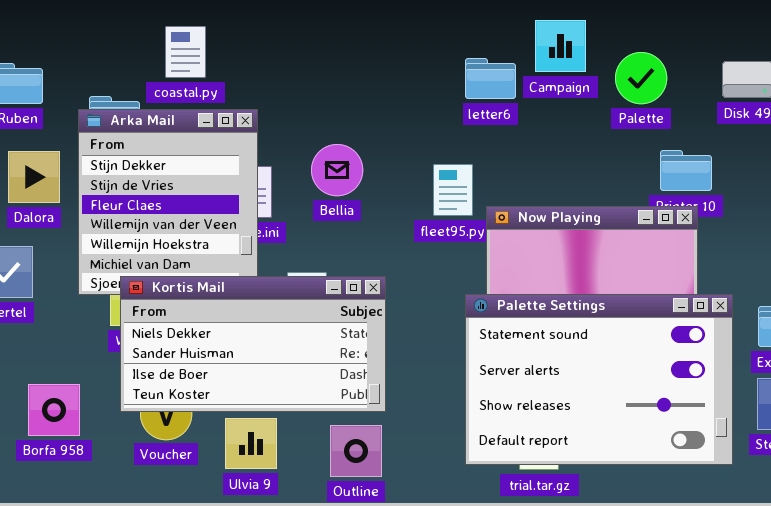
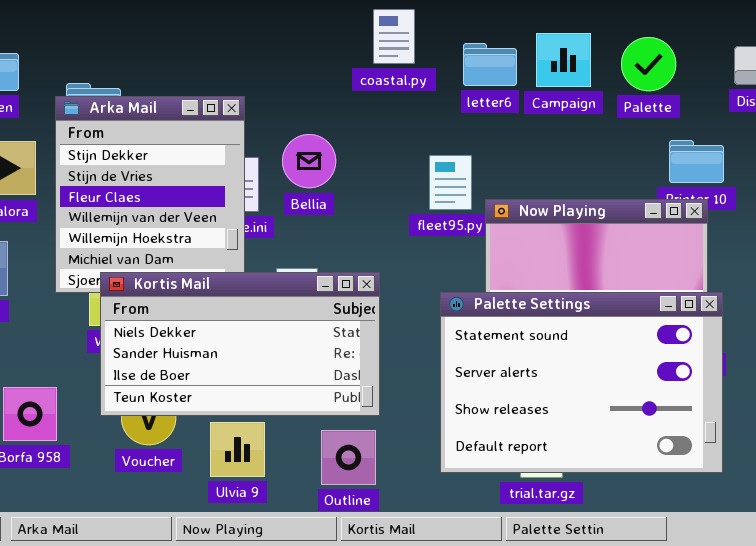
Campaign: [535,20,586,72] -> [536,33,591,87], moved
coastal.py: [165,26,206,78] -> [373,9,415,64], moved
Bellia: [311,144,363,196] -> [282,134,336,188], moved
Palette Settings: [465,294,733,465] -> [440,292,723,473], moved

